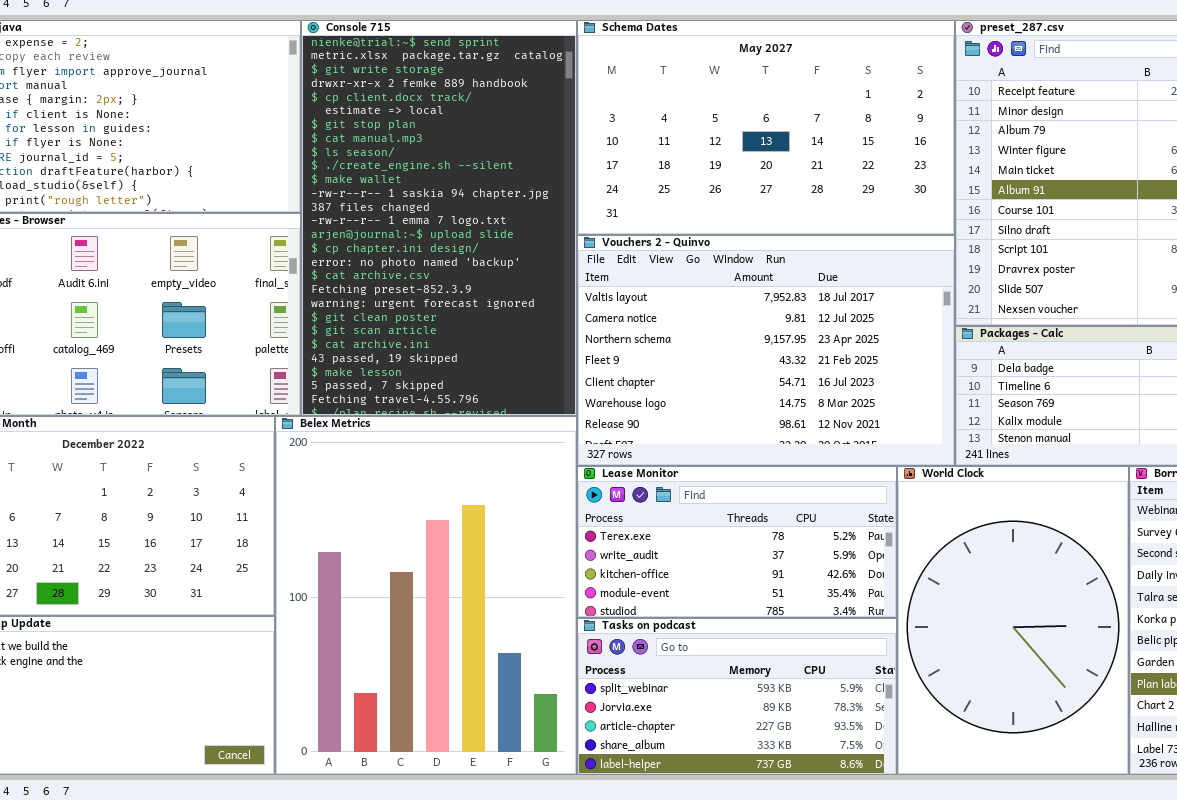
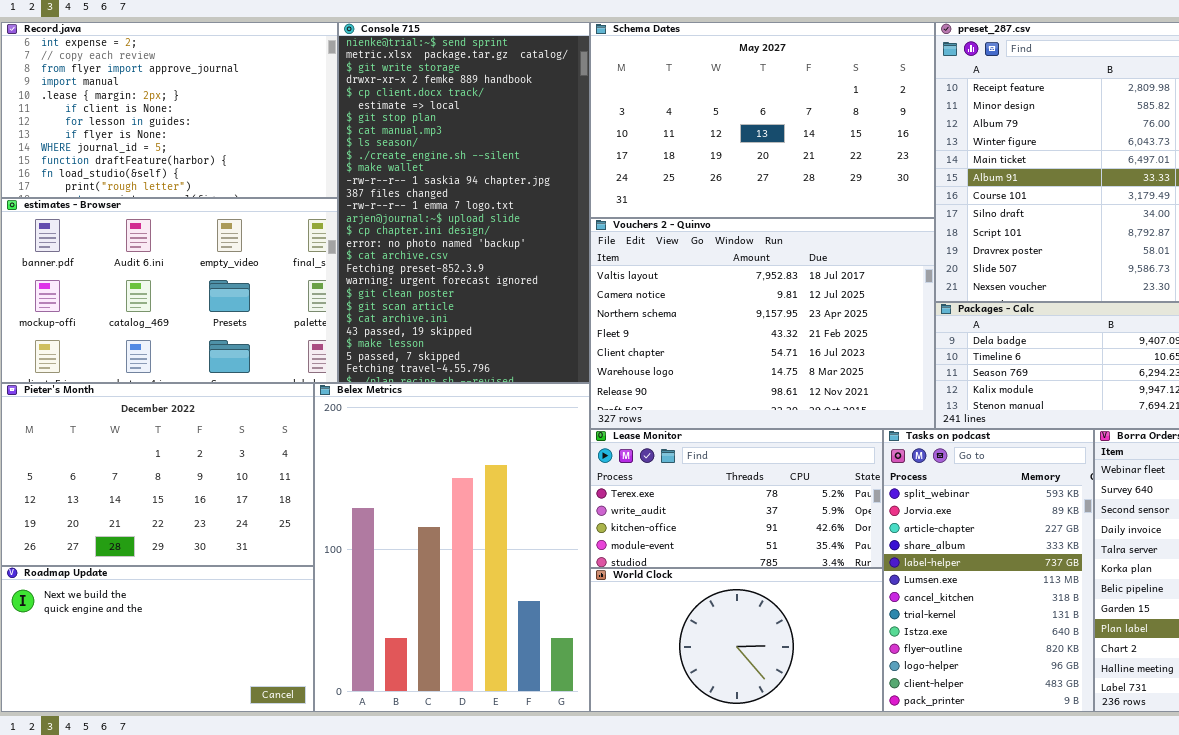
World Clock: [897,466,1129,775] -> [590,568,883,712], moved, resized
Tasks on podcast: [577,618,897,775] -> [883,429,1094,712], moved, resized

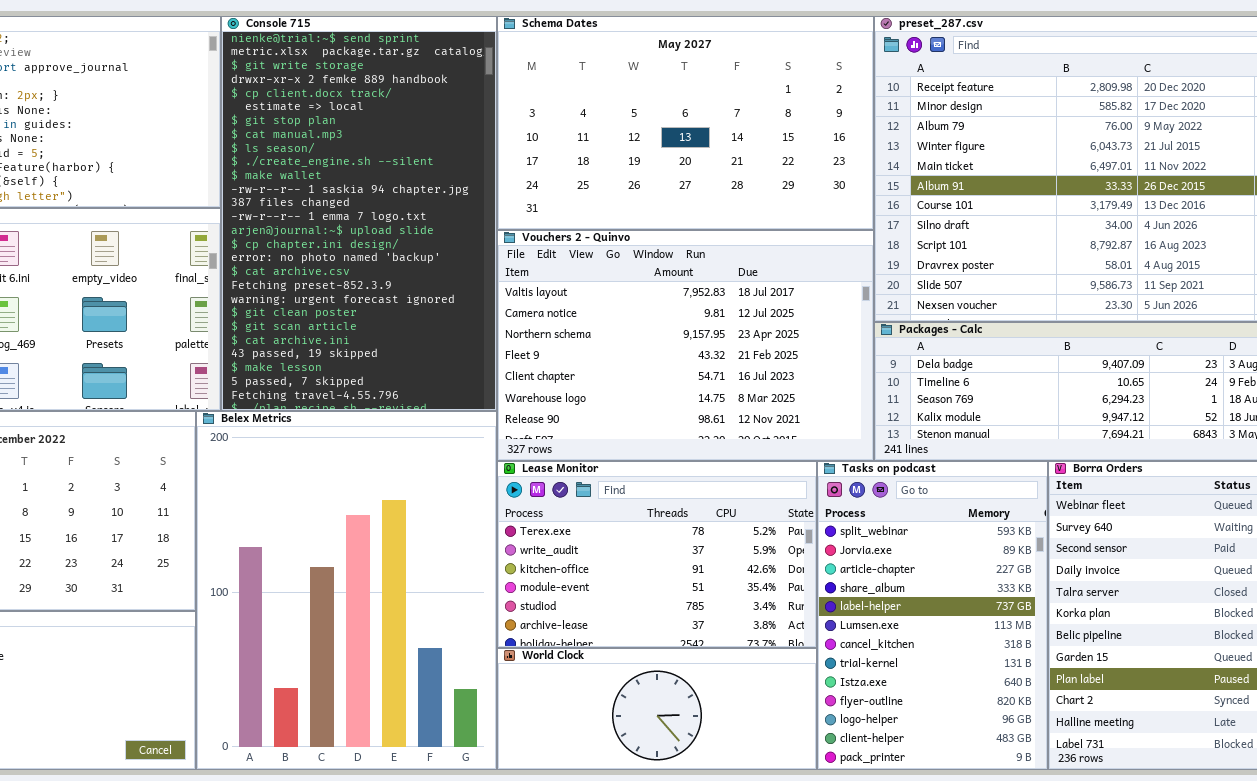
Lease Monitor: [590,429,883,568] -> [497,461,817,648], resized
World Clock: [590,568,883,712] -> [497,648,817,770], resized

